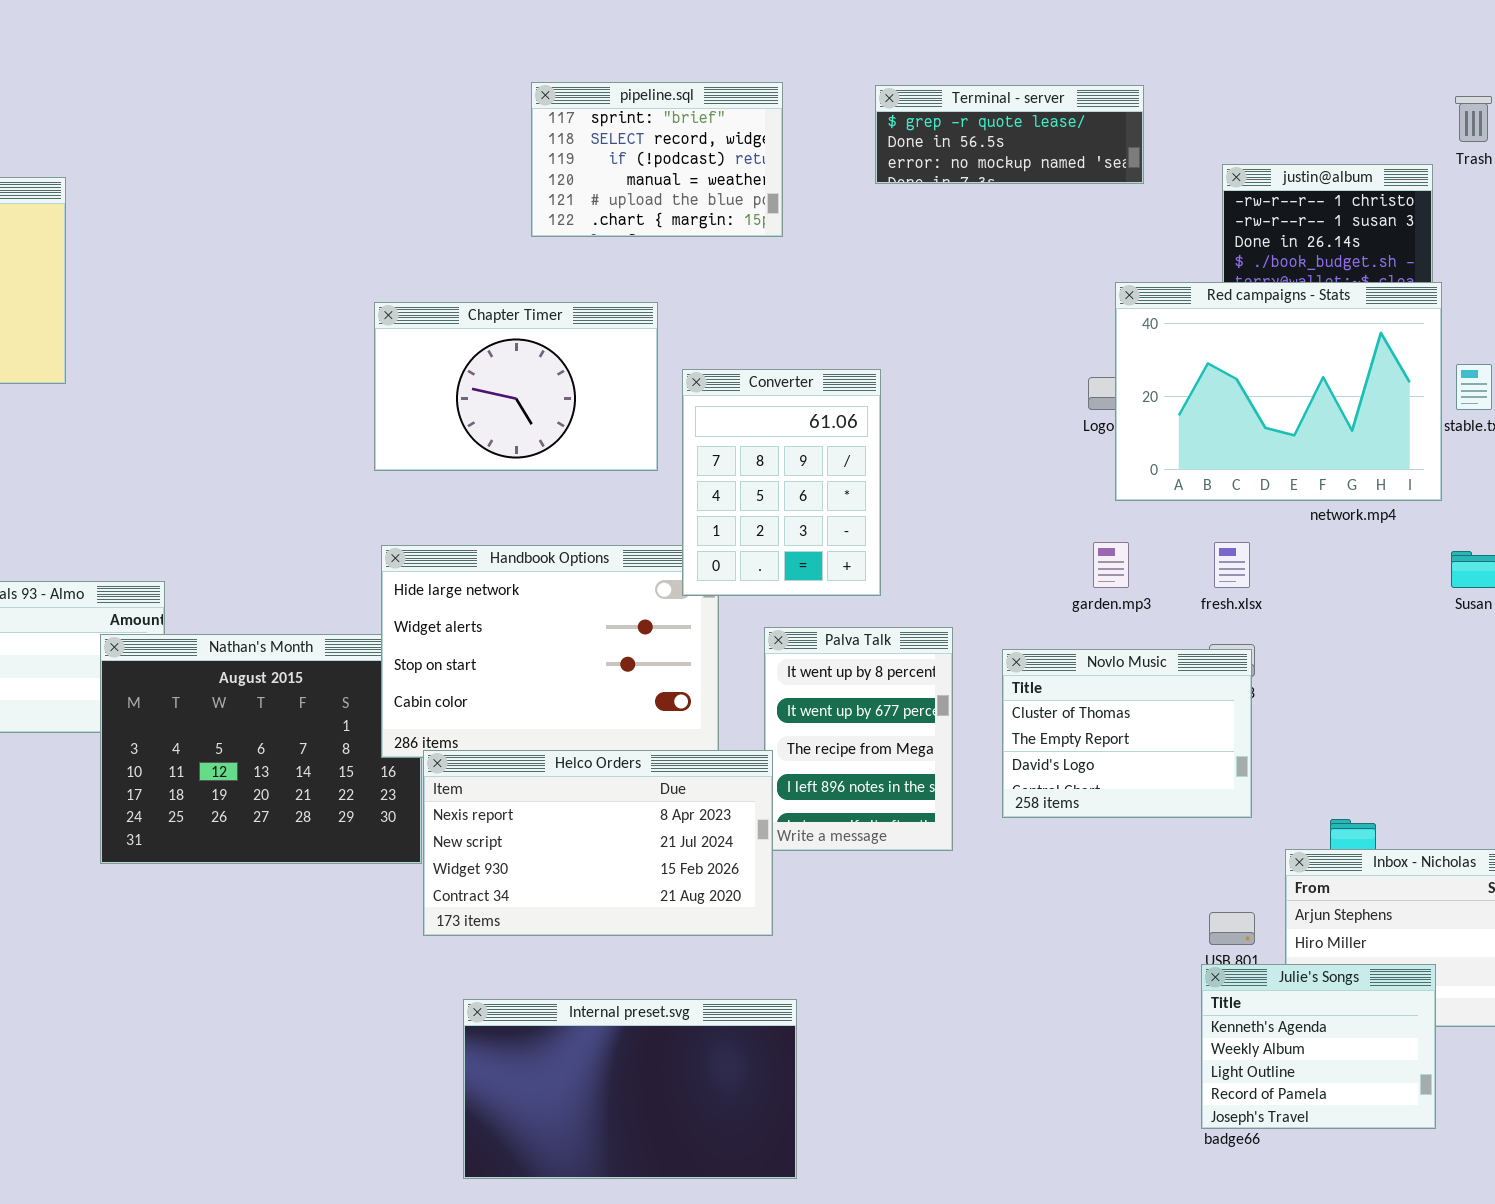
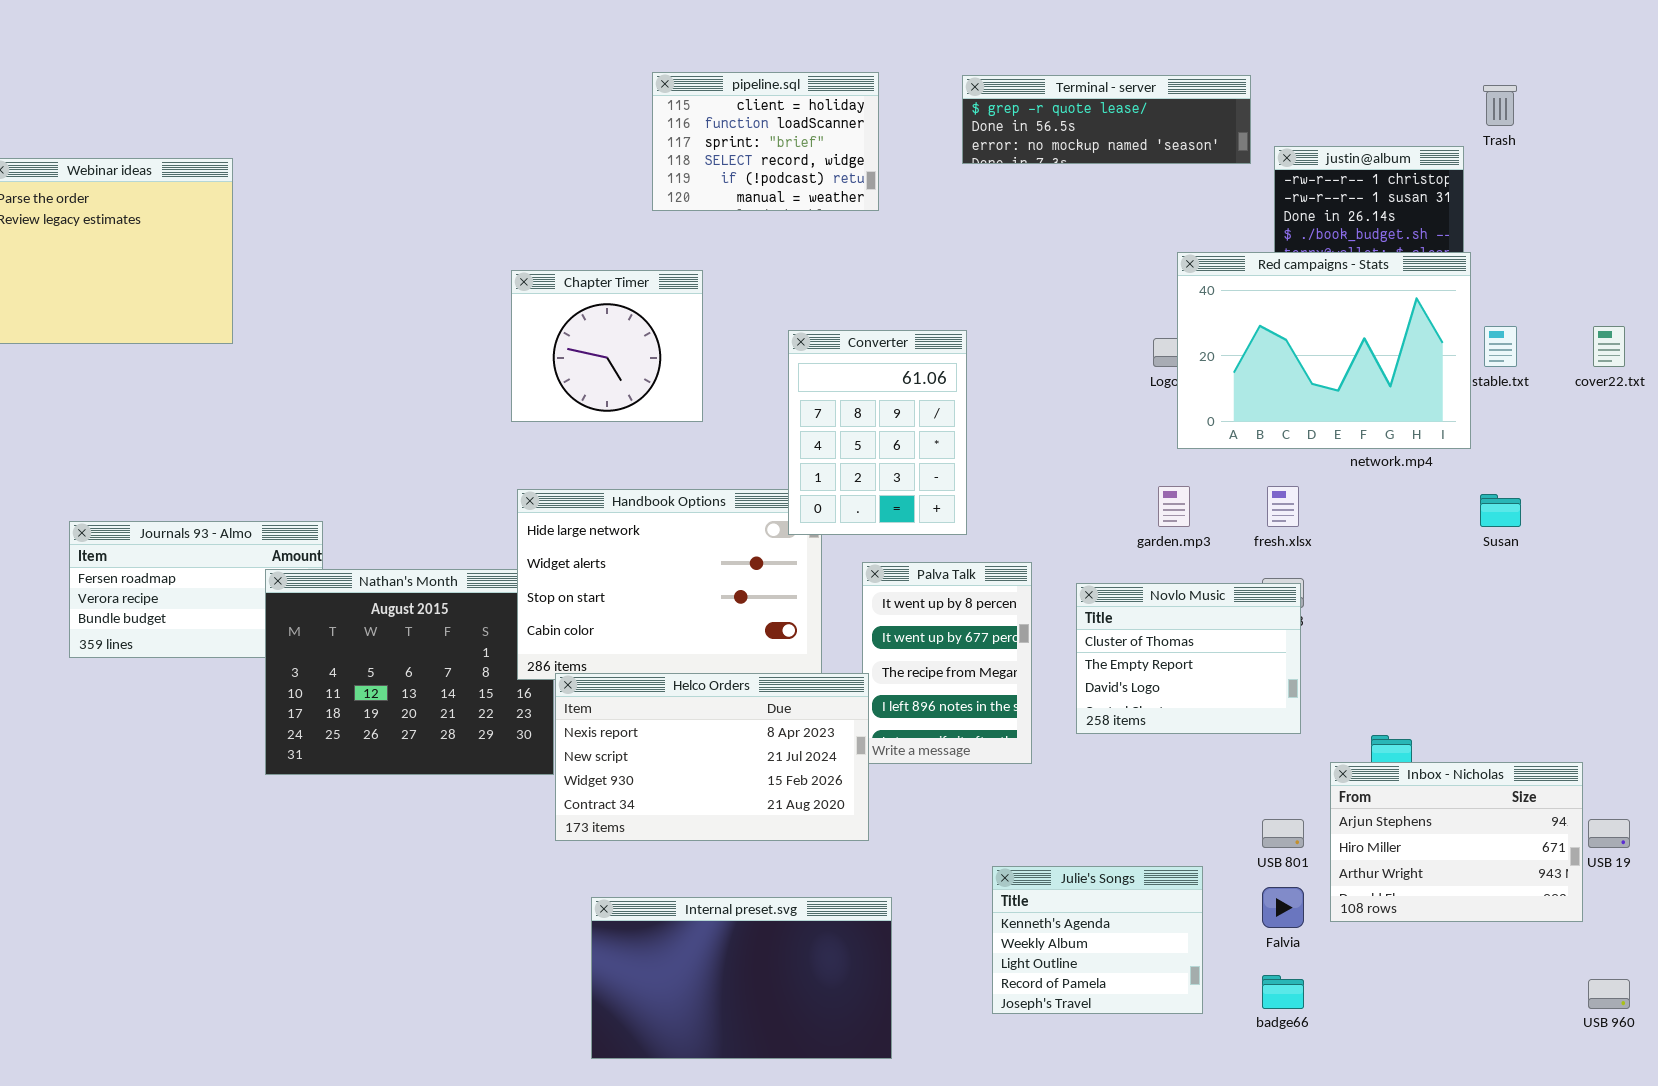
pipeline.sql: [531,82,783,237] -> [652,72,879,211], scrolled up 2 rows
Terminal - server: [875,85,1144,184] -> [962,75,1251,164], resized
Chapter Timer: [374,302,658,471] -> [511,270,703,422], resized
Julie's Songs: [1201,964,1436,1129] -> [992,866,1203,1014], moved

